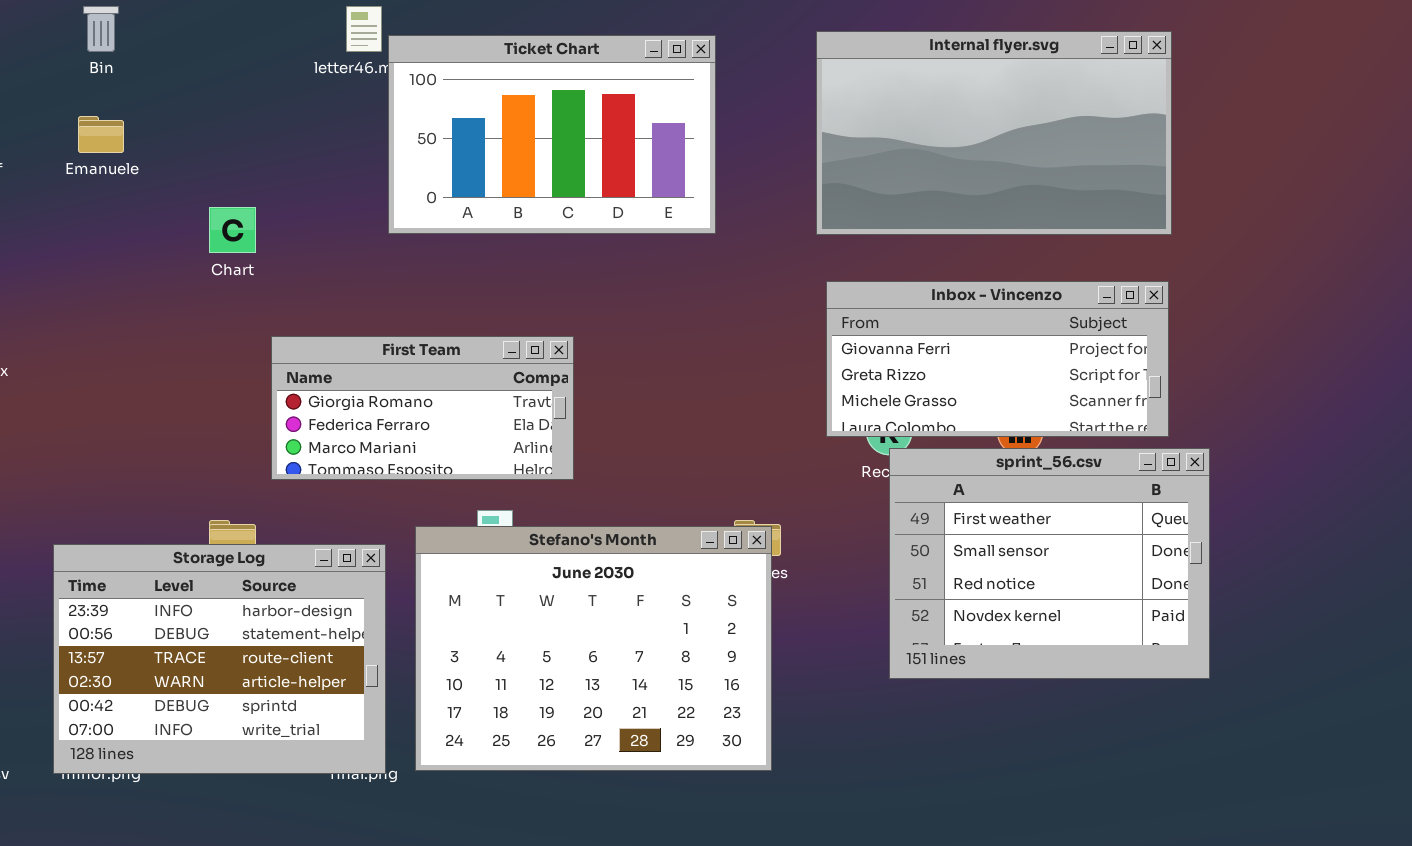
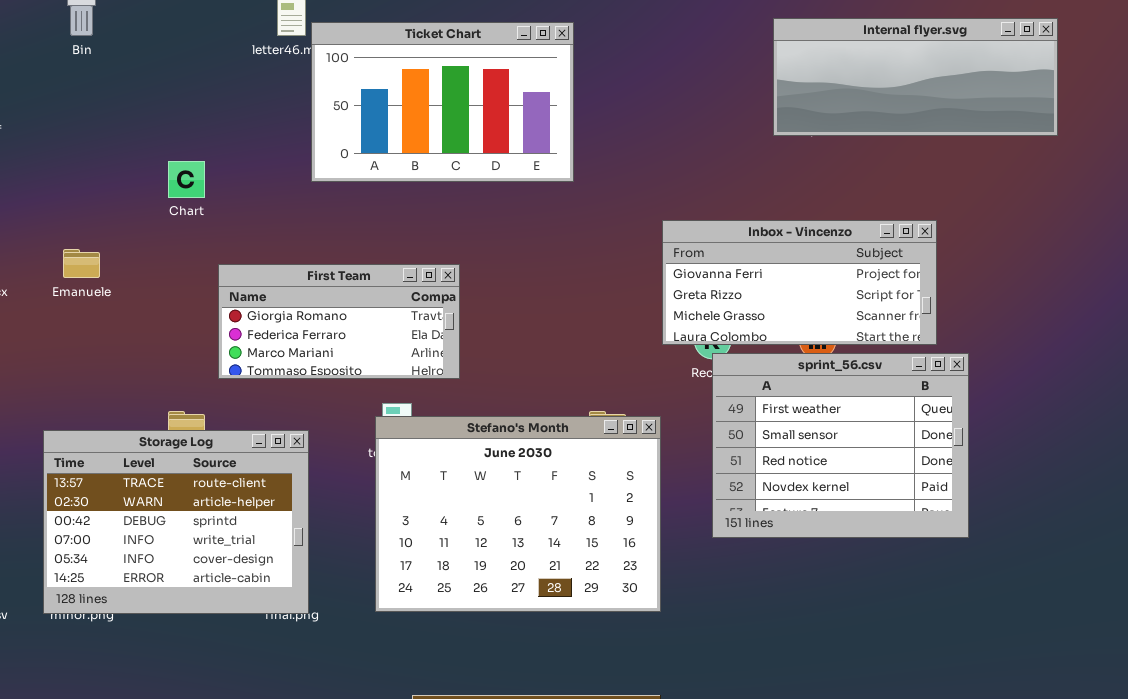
Internal flyer.svg: [816,31,1172,235] -> [773,18,1058,136], moved, resized
Emanuele: [78,116,124,153] -> [63,249,100,278], moved
Stefano's Month: [415,526,772,771] -> [375,416,661,612], moved
Storage Log: [53,544,386,774] -> [43,430,309,614], scrolled down 2 rows

